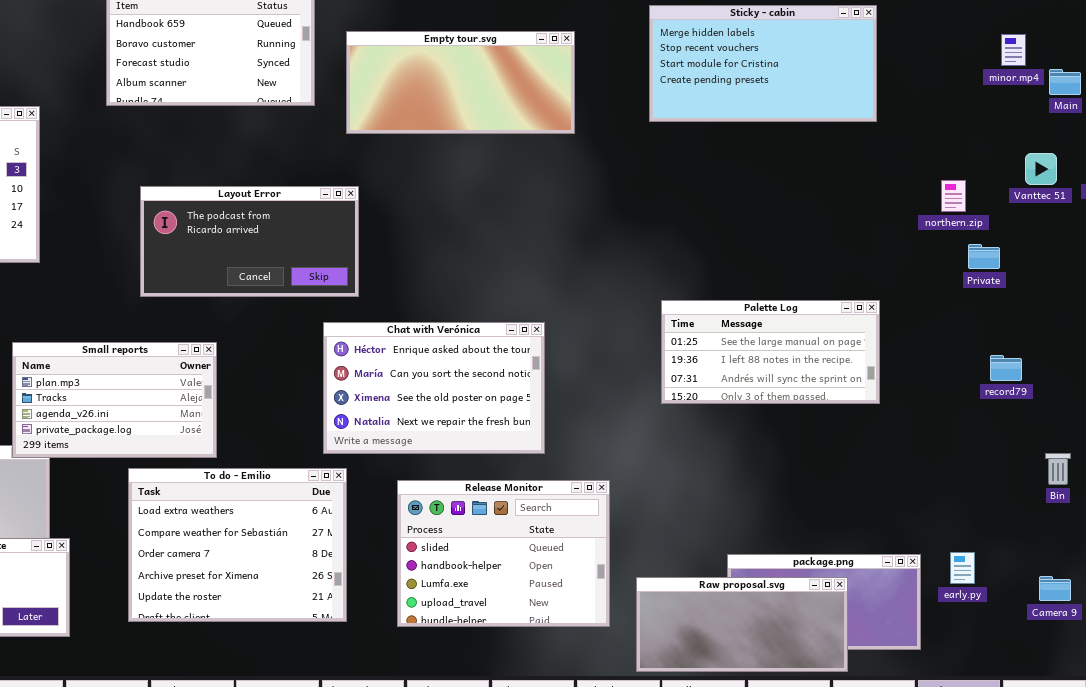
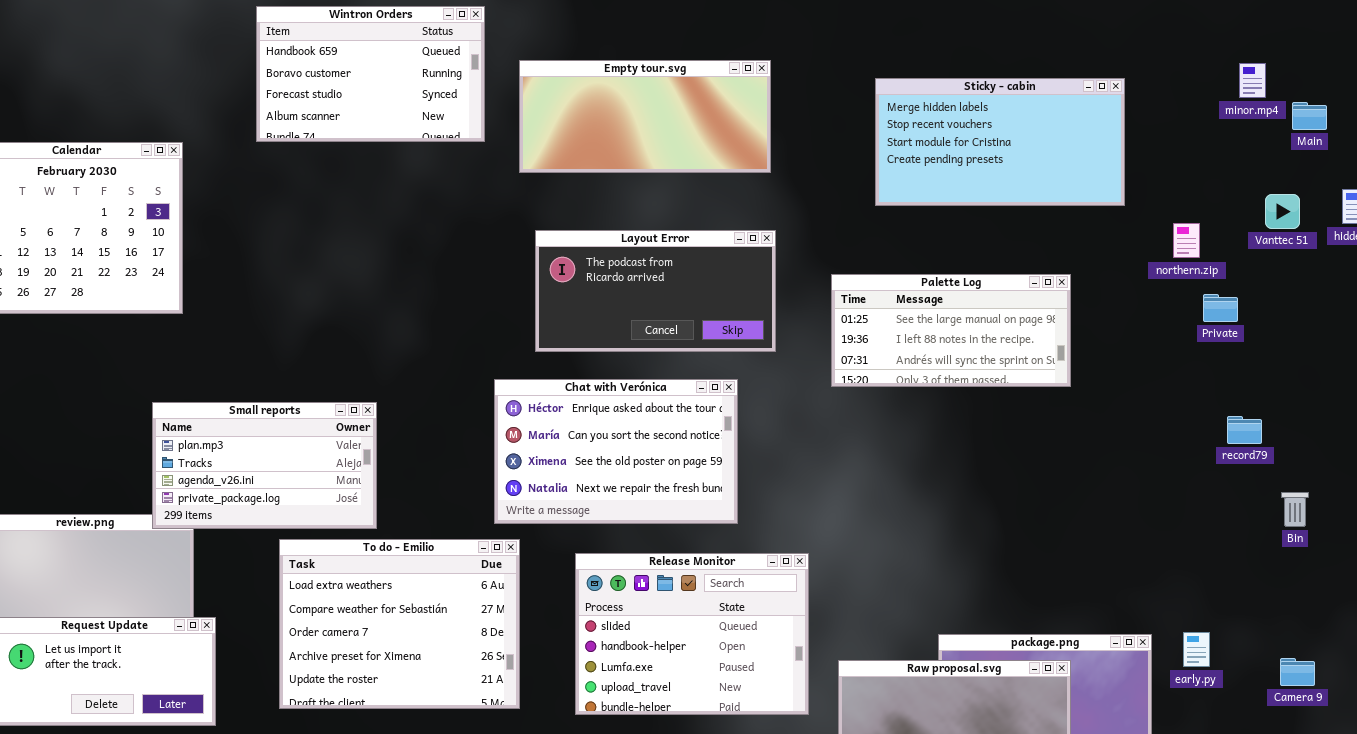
Sticky - cabin: [649,5,877,122] -> [875,78,1125,206], moved
Layout Error: [140,186,359,297] -> [535,230,776,352], moved
Palette Log: [661,300,880,404] -> [831,274,1071,387], moved
Bin: [1045,453,1071,485] -> [1281,492,1309,527], moved

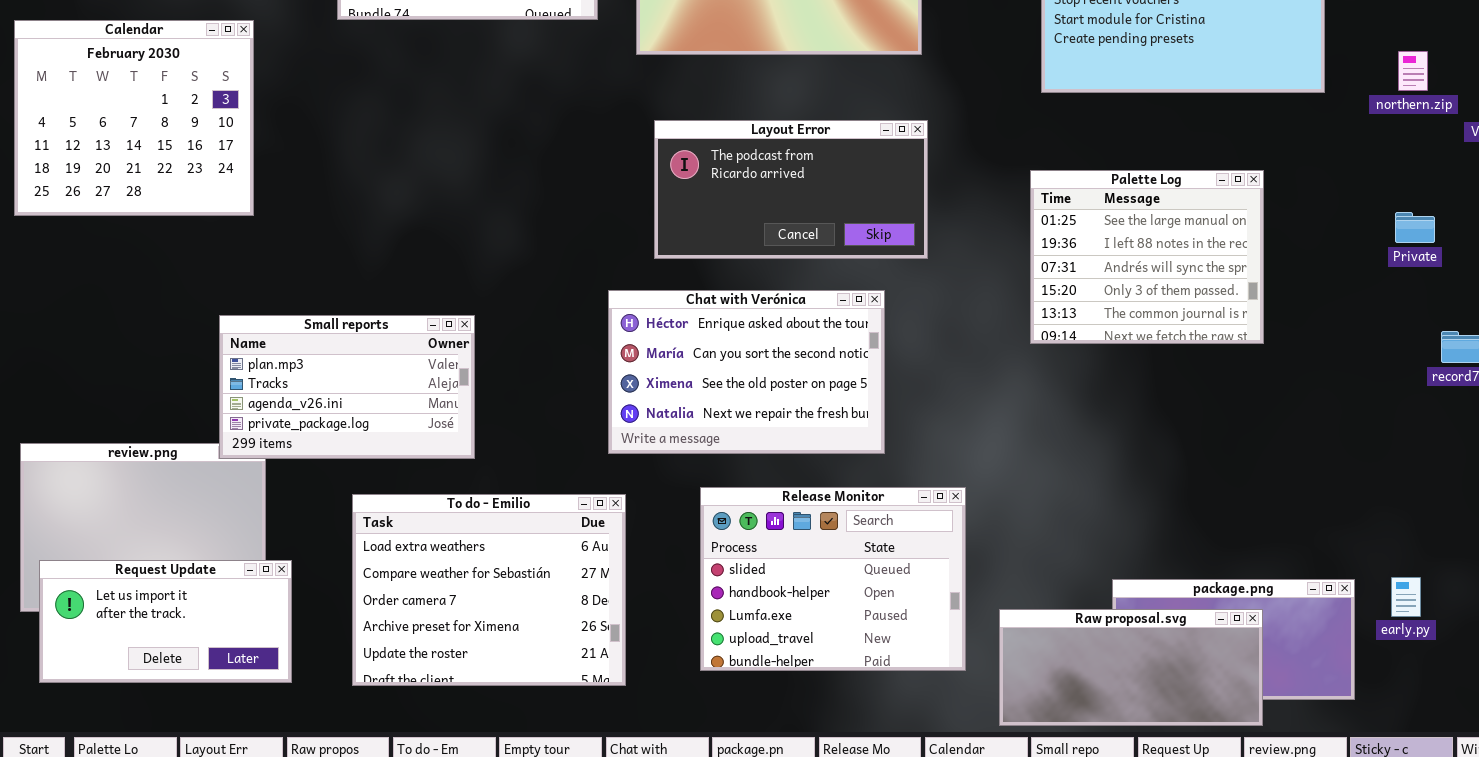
northern.zip: [1173,223,1200,258] -> [1398,51,1428,91], moved
Palette Log: [831,274,1071,387] -> [1030,170,1264,344], resized
Private: [1203,294,1238,322] -> [1395,212,1435,243], moved
To do - Emilio: [279,539,520,709] -> [352,494,626,686], moved

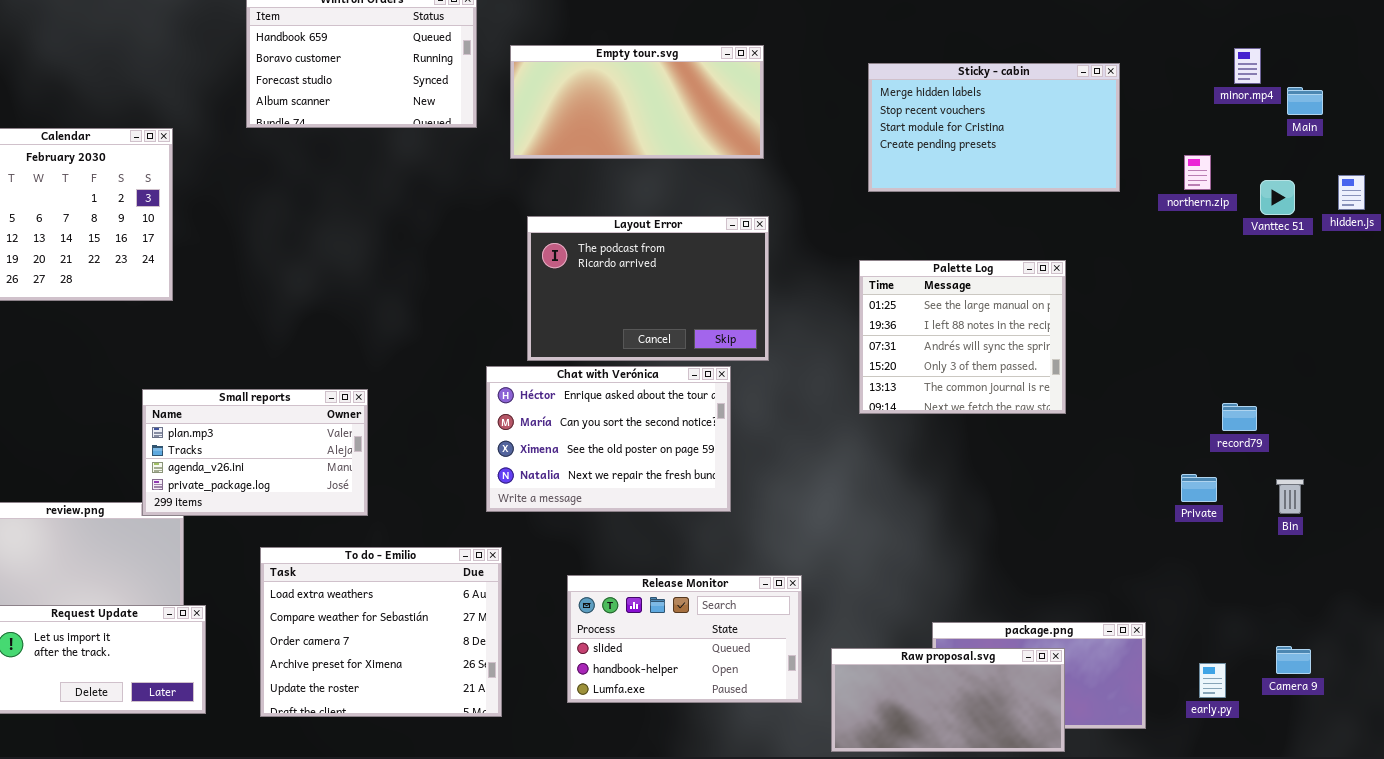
Layout Error: [654,120,928,259] -> [527,216,769,361], resized
Private: [1395,212,1435,243] -> [1181,474,1217,502], moved
Release Monitor: [700,487,966,671] -> [567,575,802,703], resized
early.py: [1391,577,1421,617] -> [1199,663,1226,698], moved

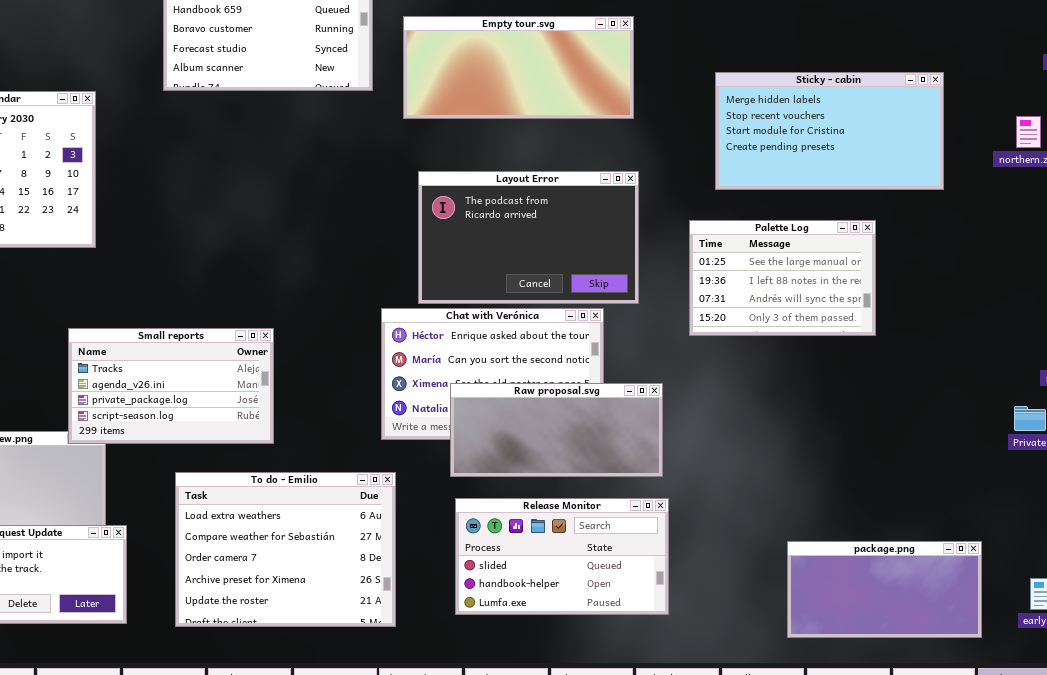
Sticky - cabin: [868,63,1120,192] -> [715,72,944,190], moved
Palette Log: [859,260,1066,414] -> [689,220,876,336], moved, resized
Small reports: [142,389,368,516] -> [68,328,274,444], scrolled down 1 row
Raw proposal.svg: [831,648,1065,752] -> [450,383,663,477], moved

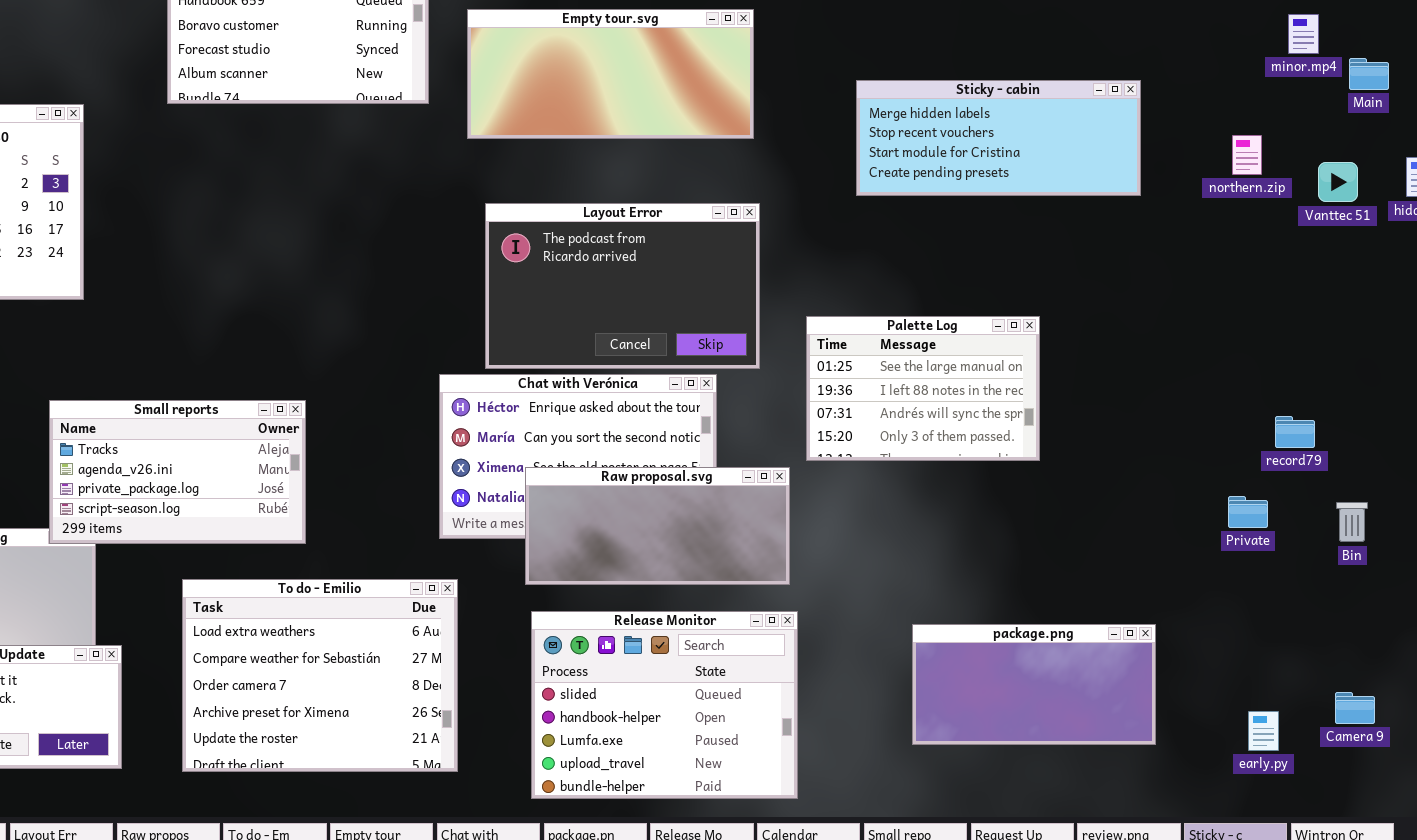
Sticky - cabin: [715,72,944,190] -> [856,80,1141,196], resized
Palette Log: [689,220,876,336] -> [806,316,1040,461], moved
Release Monitor: [455,498,669,615] -> [531,611,798,799], resized
package.png: [787,541,982,638] -> [912,624,1156,745], moved

